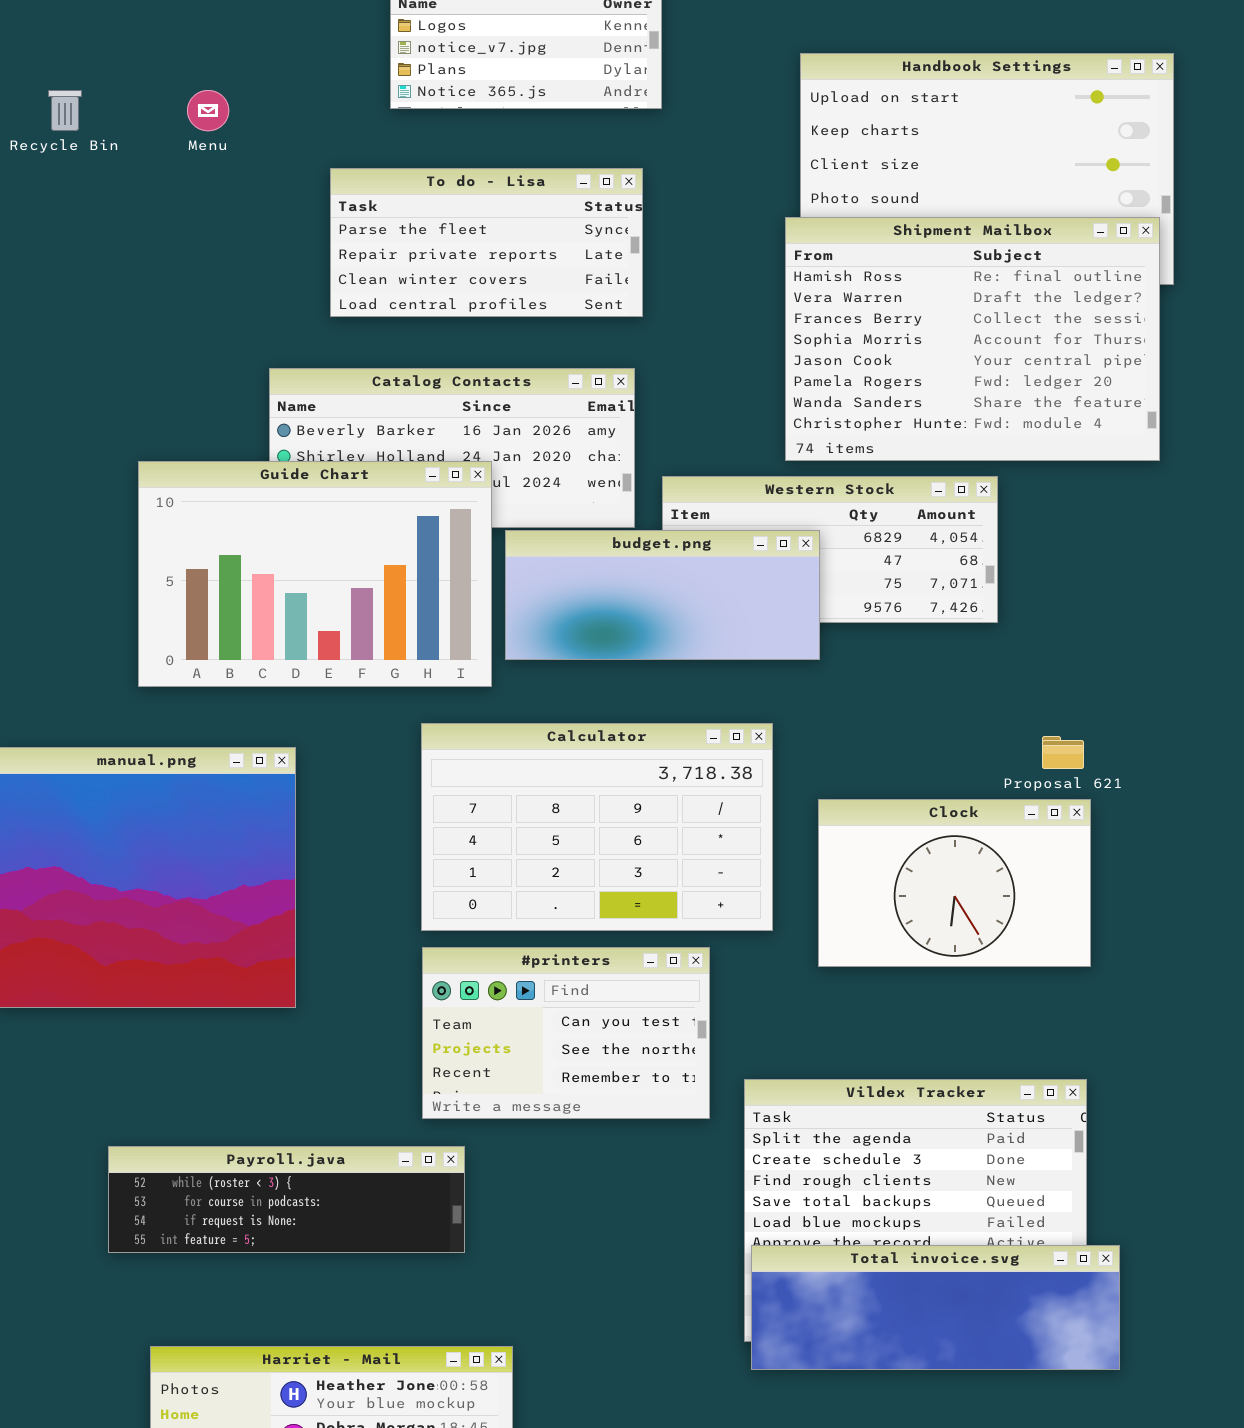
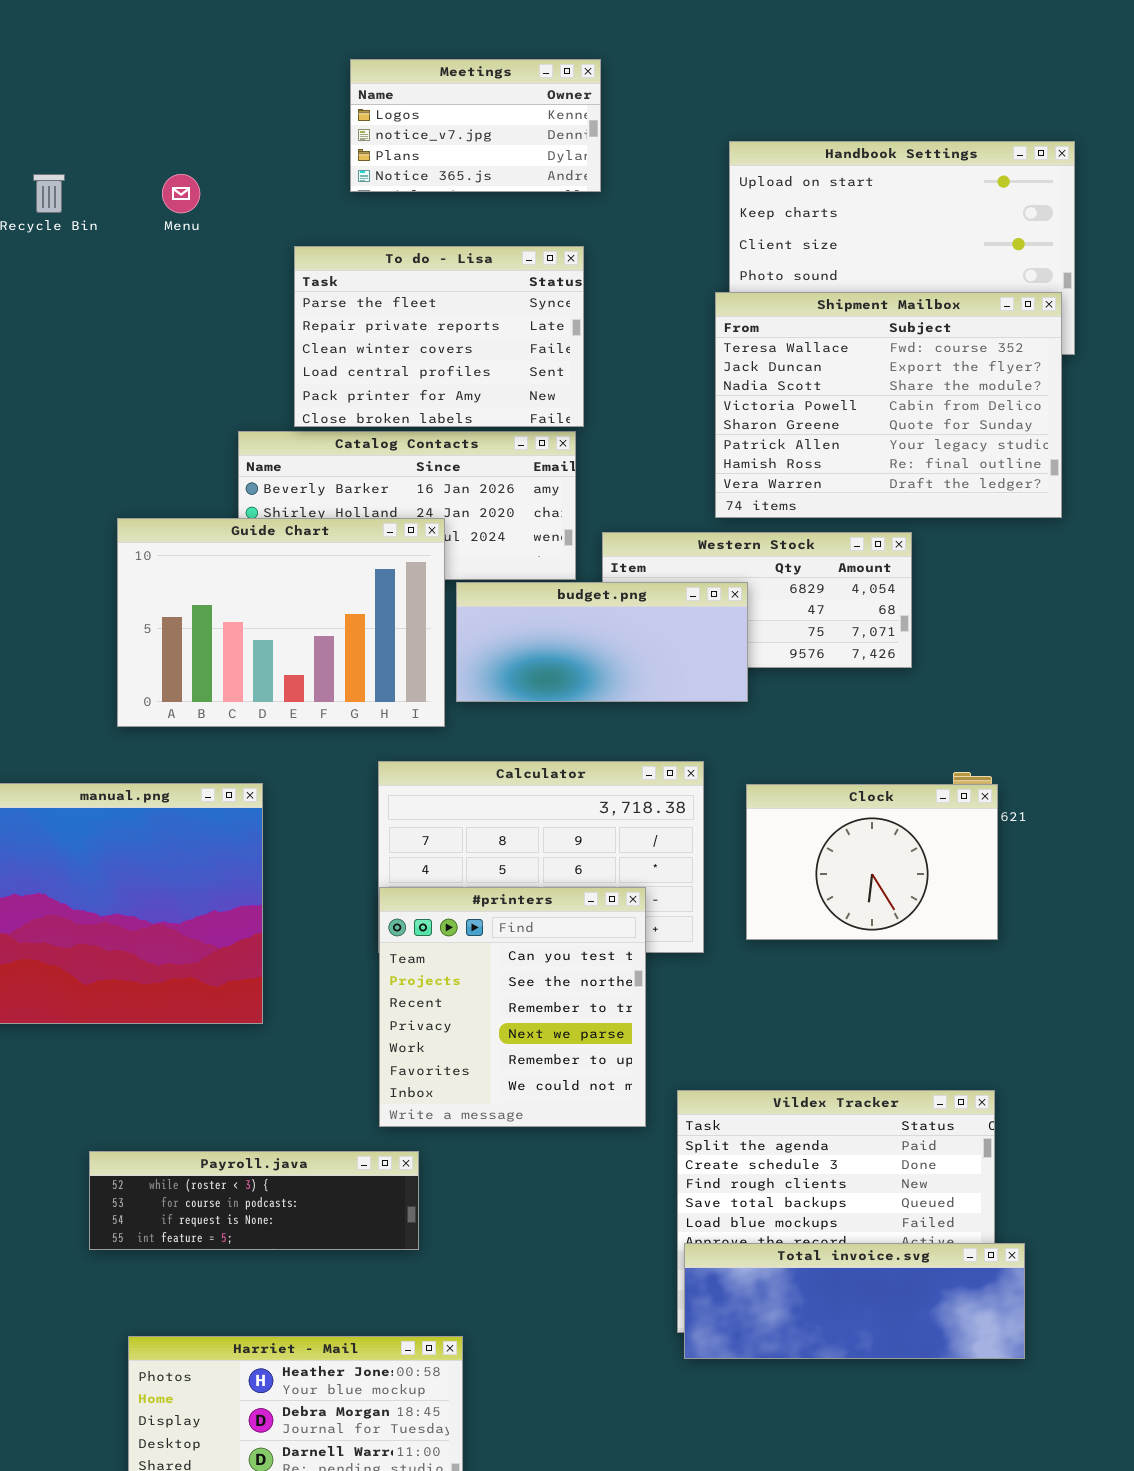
To do - Lisa: [330,168,643,317] -> [294,246,584,427], resized
Shipment Mailbox: [785,217,1160,461] -> [715,292,1062,518], scrolled up 6 rows
Clock: [818,799,1091,967] -> [746,784,998,940], moved
#printers: [422,947,710,1119] -> [379,887,646,1127], resized

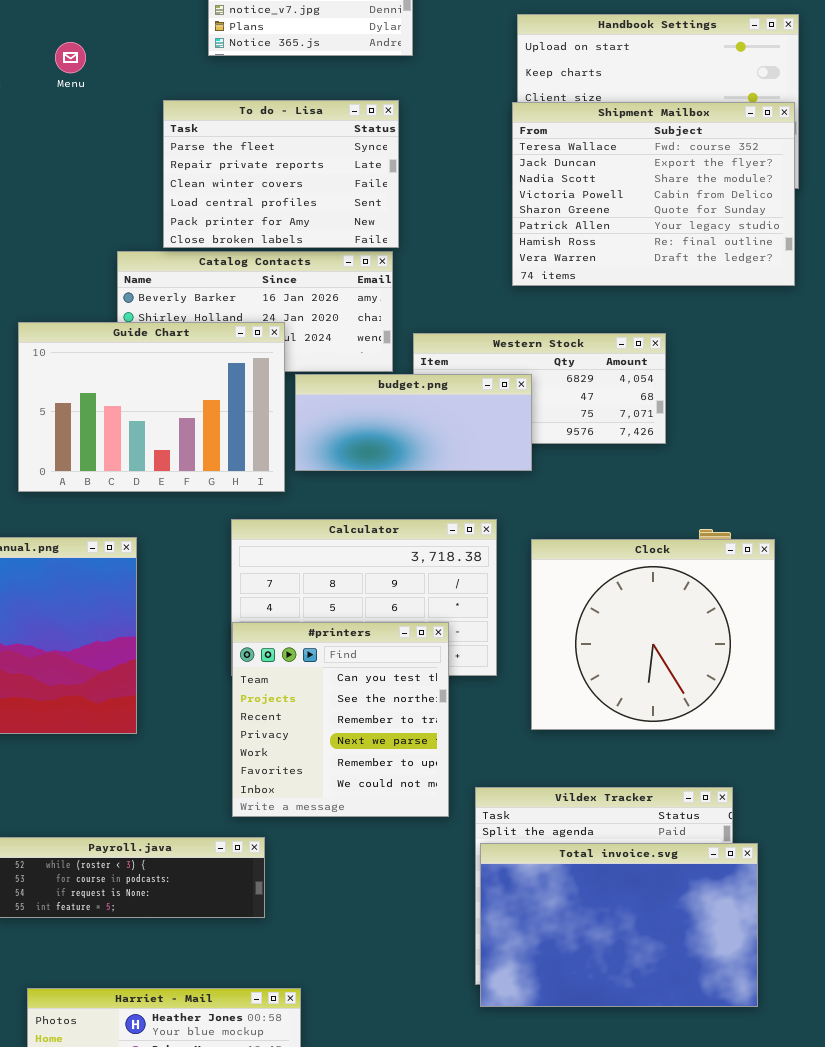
Shipment Mailbox: [715,292,1062,518] -> [512,102,795,286], moved
Clock: [746,784,998,940] -> [531,539,775,730], resized
Total invoice.svg: [684,1243,1025,1359] -> [480,843,758,1007], resized

